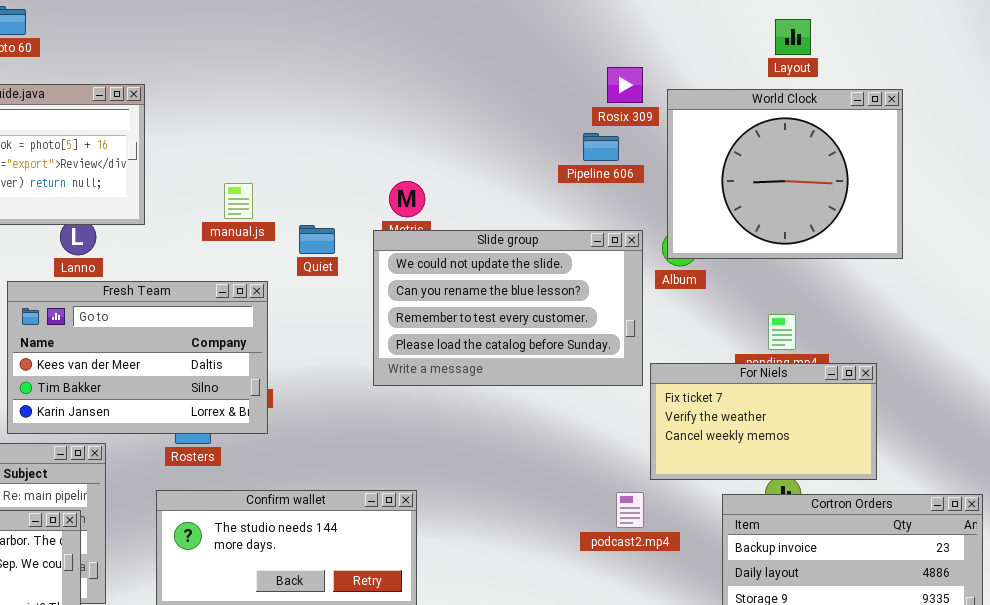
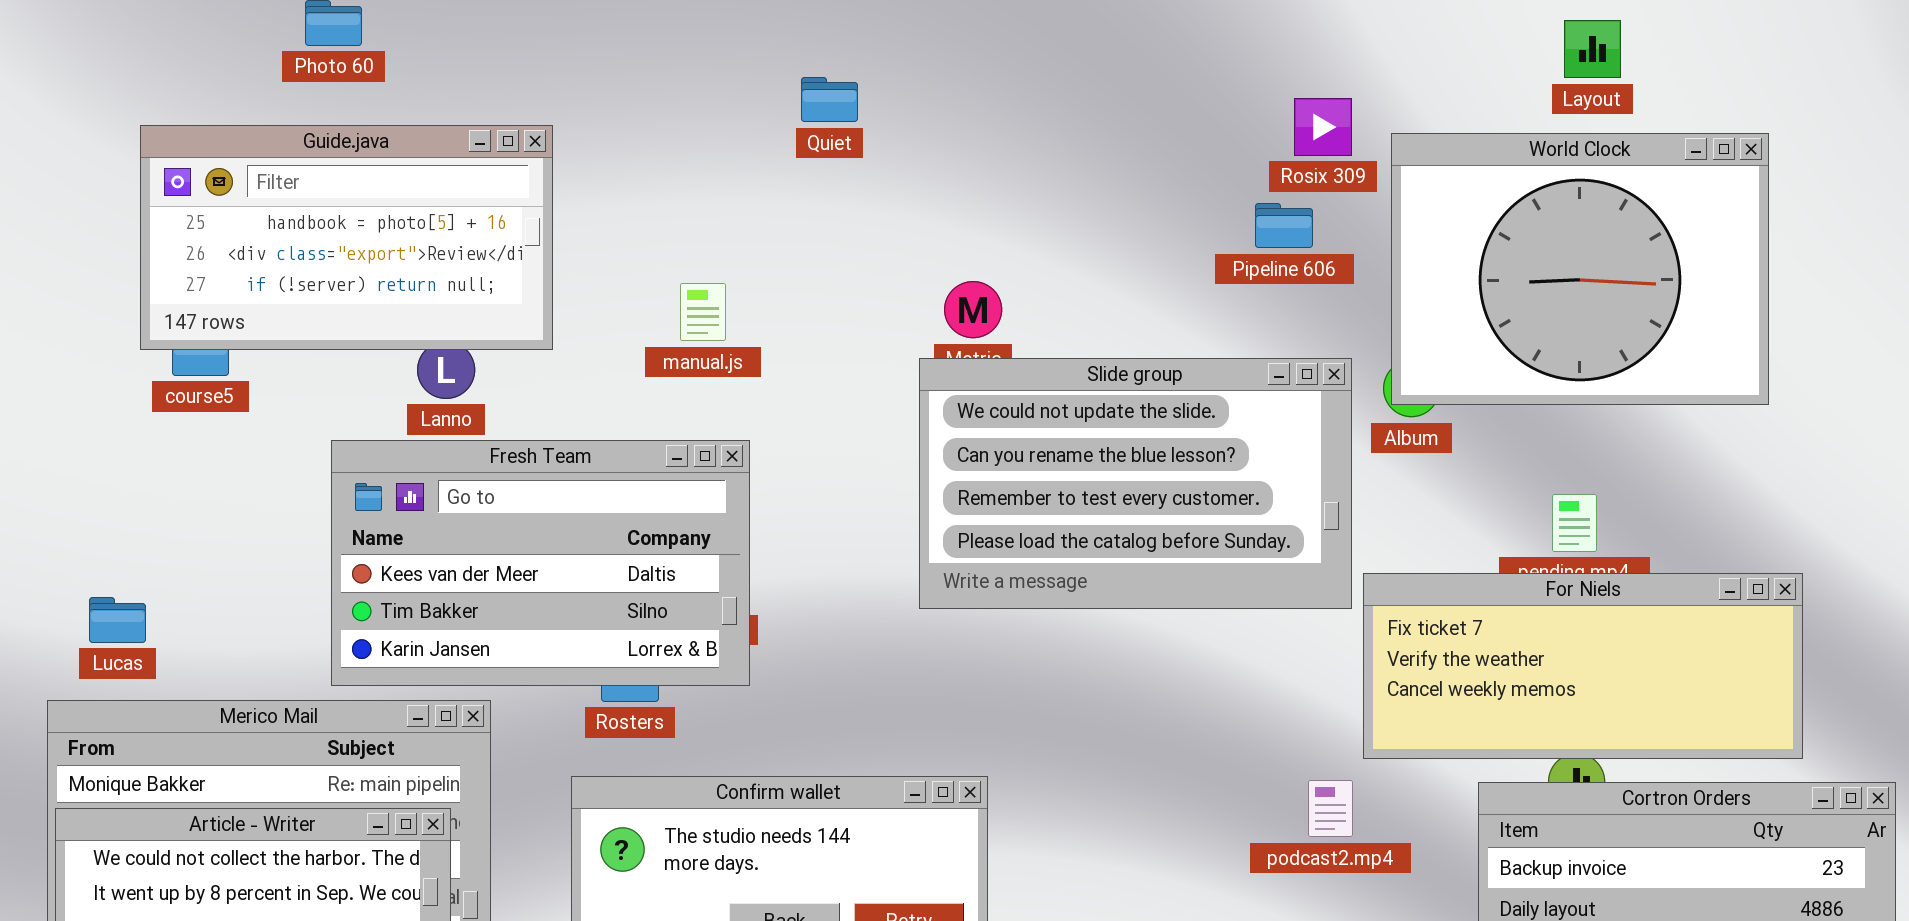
Quiet: [299,225,335,254] -> [801,77,858,122], moved
For Niels: [650,363,877,480] -> [1363,573,1803,759], resized

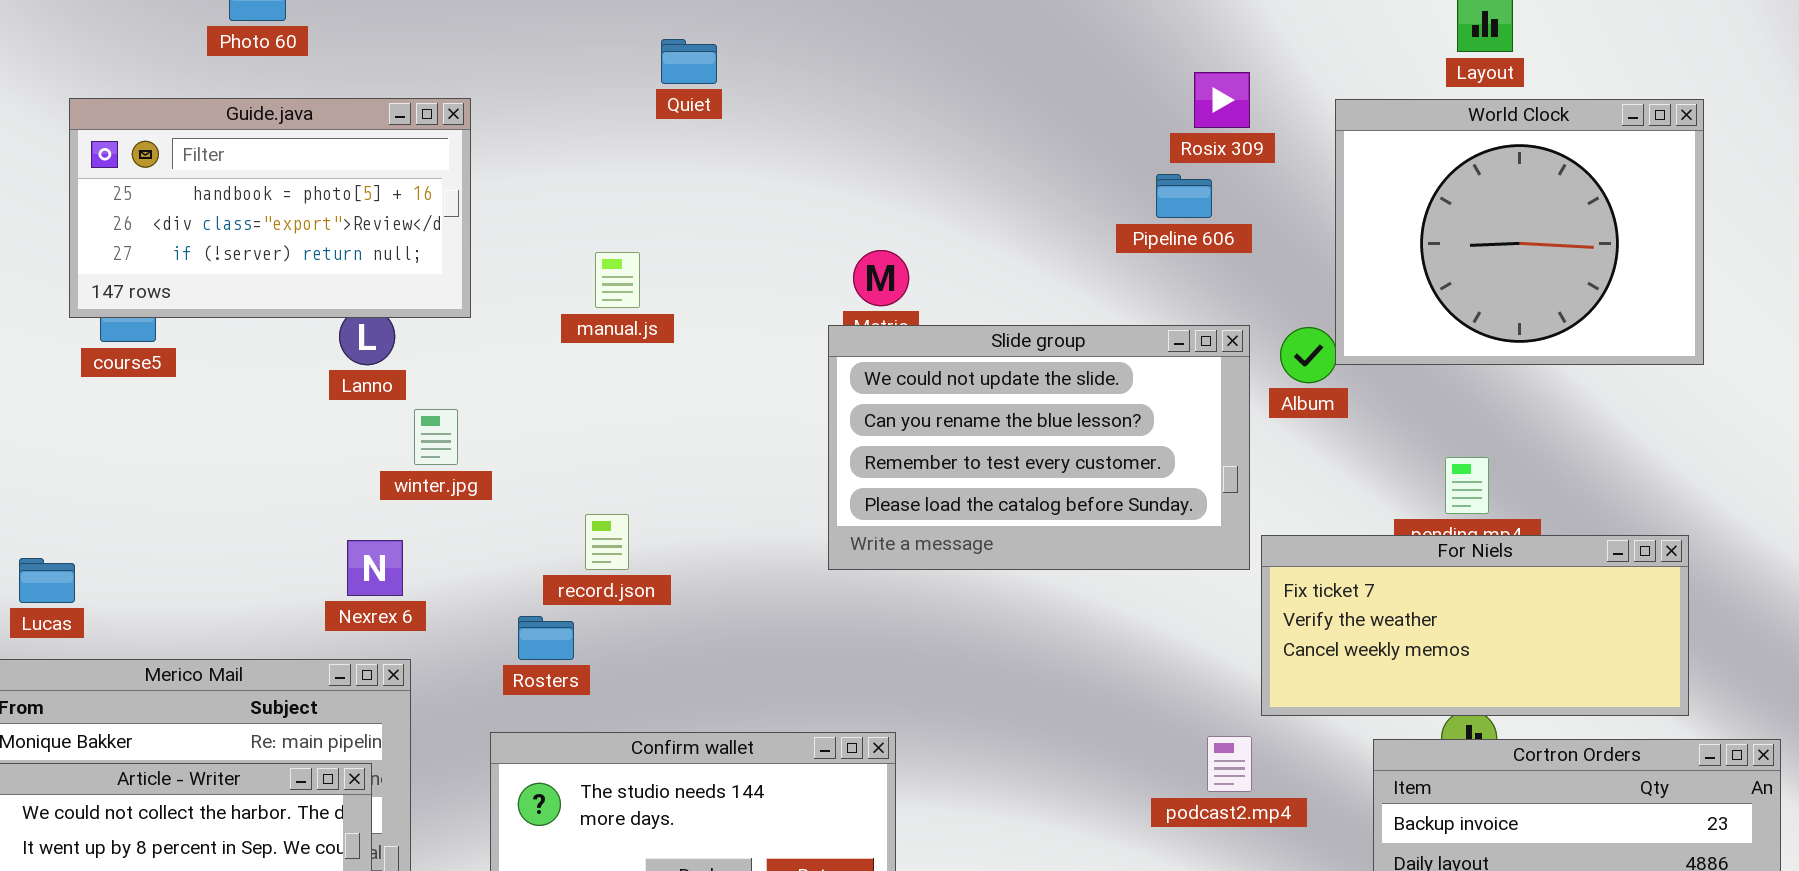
Quiet: [801,77,858,122] -> [661,39,717,84], moved
World Clock: [1391,133,1769,405] -> [1335,99,1704,365], moved
Fresh Team: [331,440,750,686] -> none, closed

